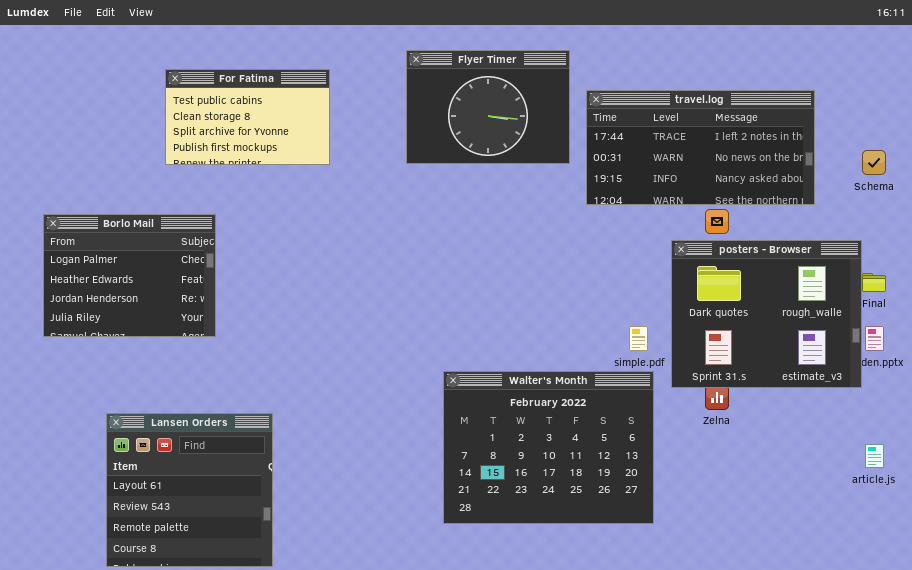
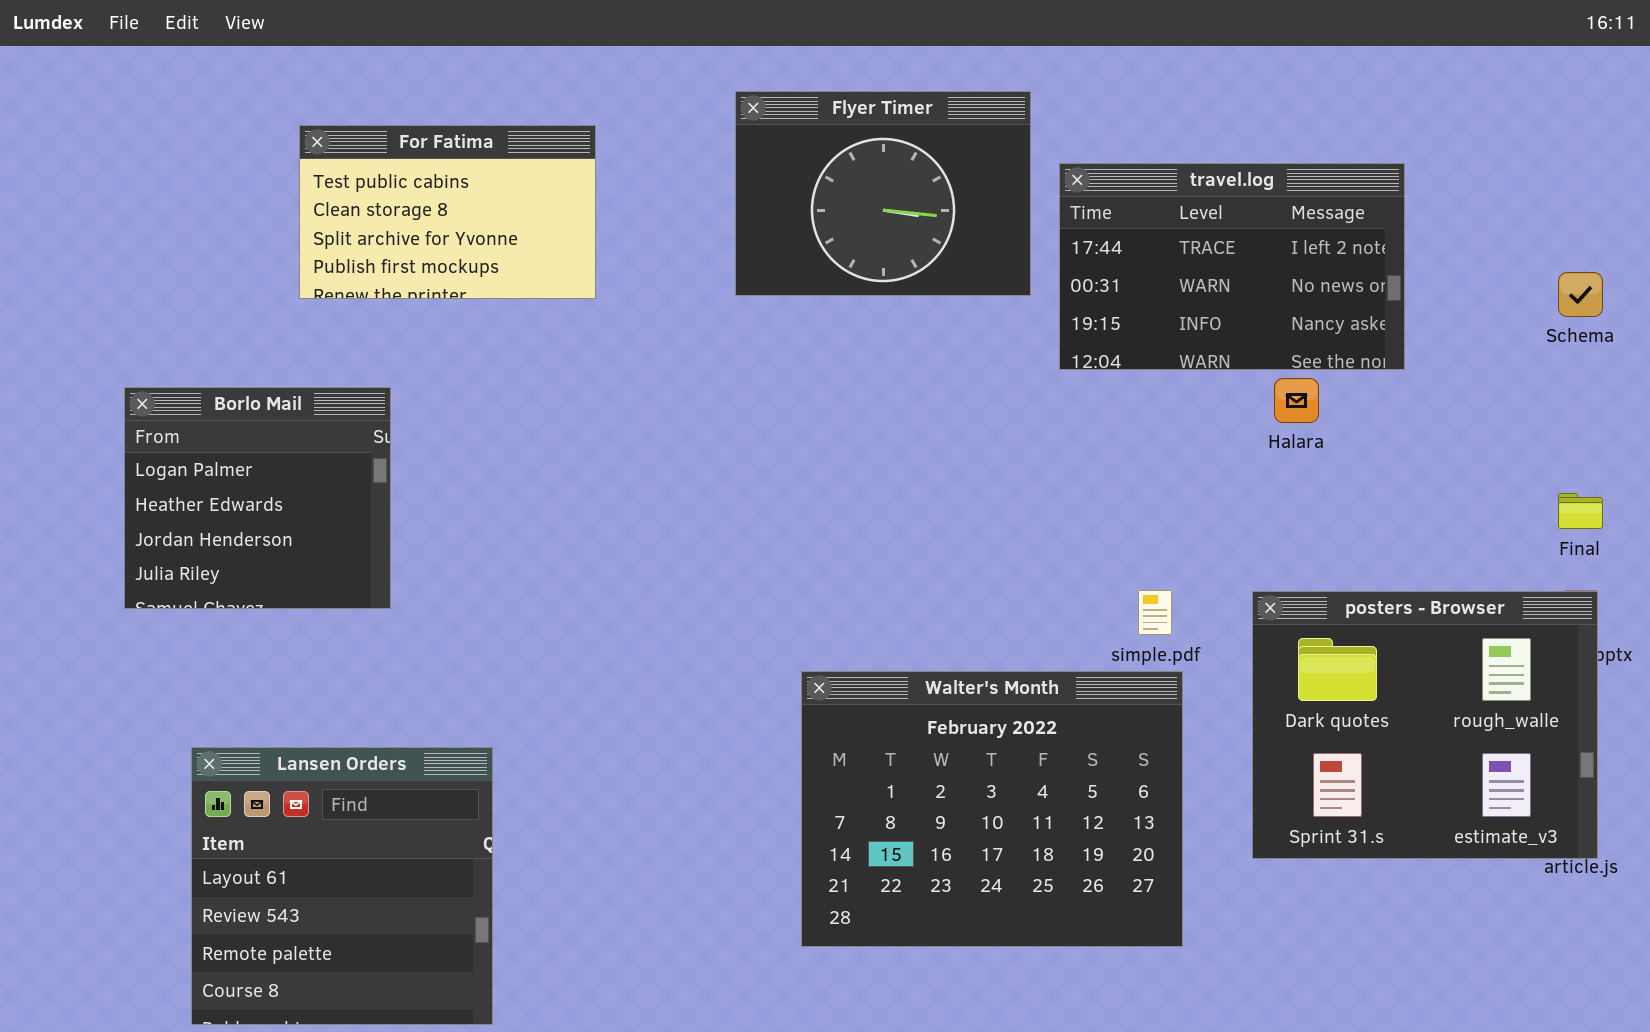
travel.log: [586,90,815,205] -> [1059,163,1405,370], resized
Borlo Mail: [43,214,216,337] -> [124,387,391,609], resized
posters - Browser: [671,240,862,388] -> [1252,591,1598,859], moved

